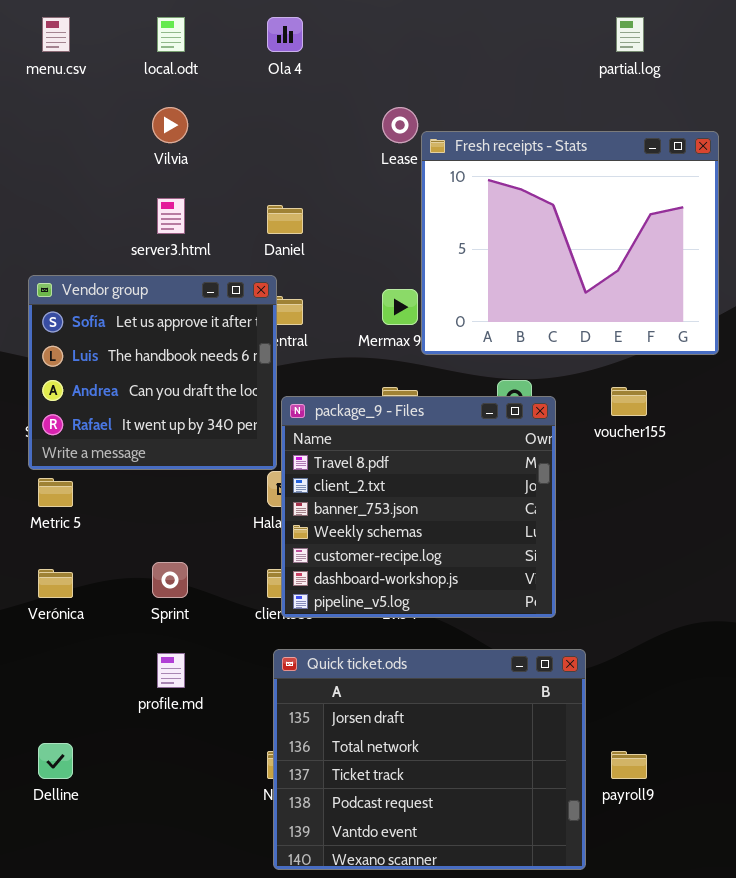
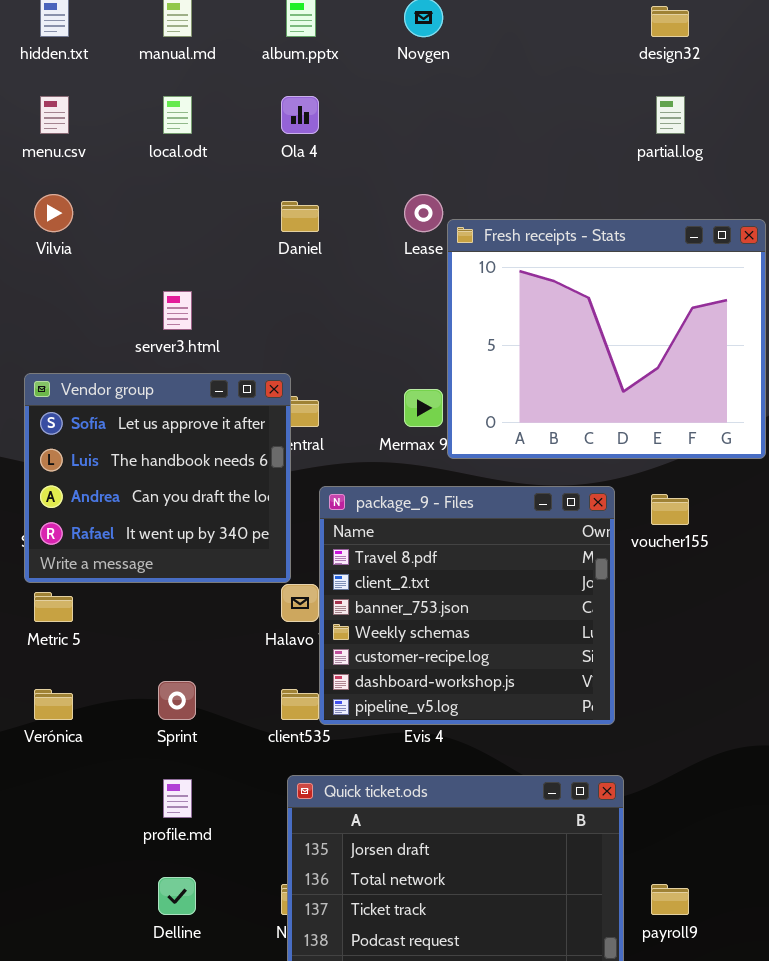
Vilvia: [152,107,188,143] -> [34,194,73,232], moved
Daniel: [267,205,303,234] -> [281,201,319,232], moved
package_9 - Files: [281,396,556,618] -> [319,486,615,725], moved
Delline: [38,743,73,779] -> [158,877,196,915], moved

